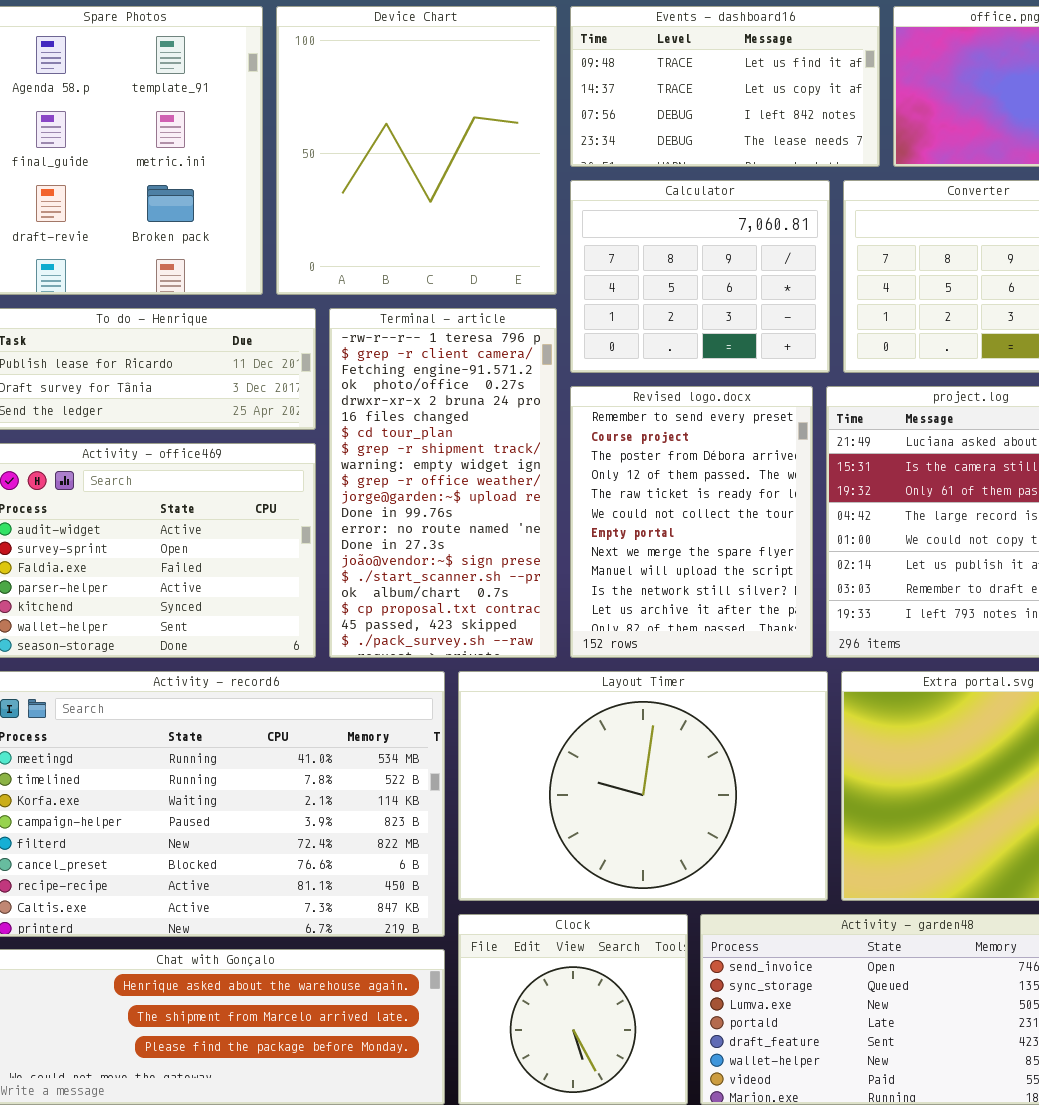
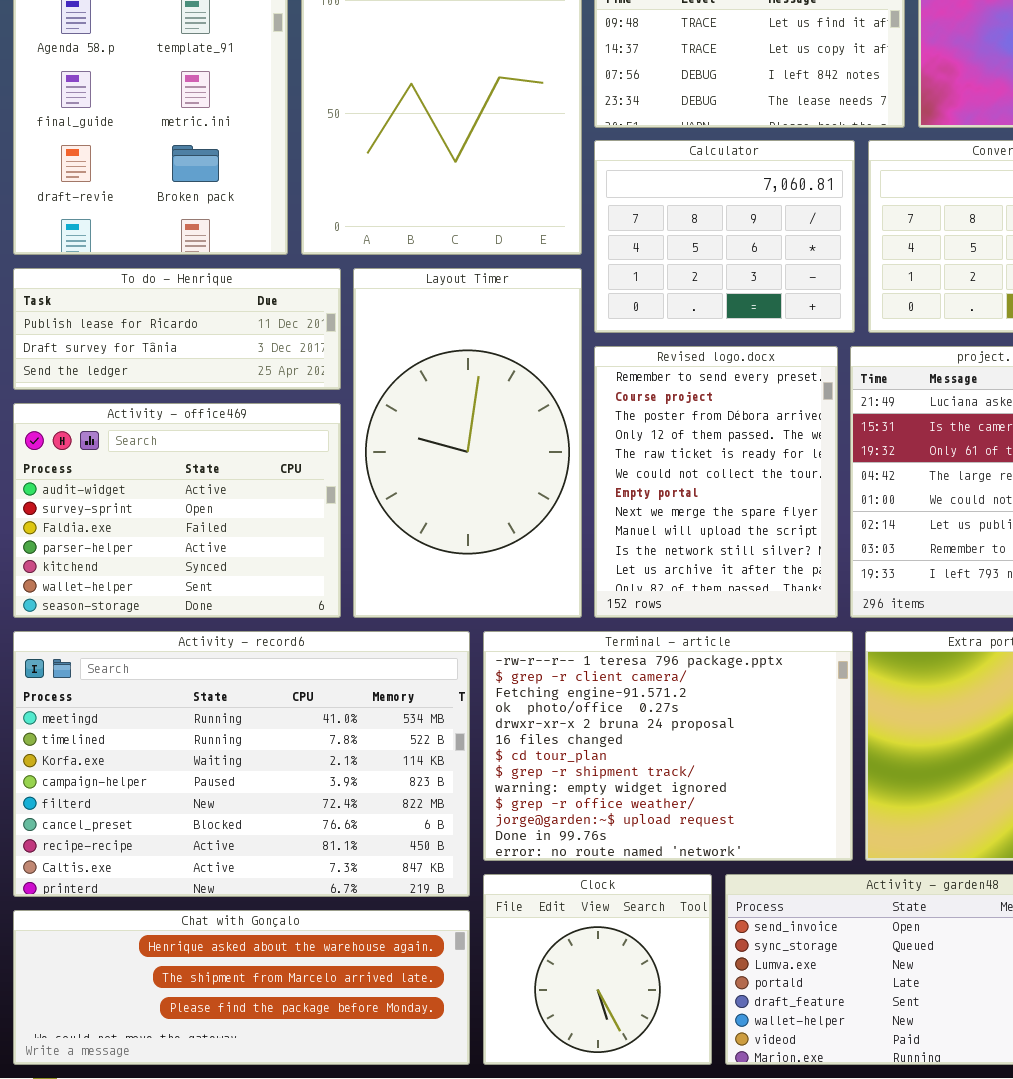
Terminal - article: [329,308,557,658] -> [483,631,853,861], moved, resized
Layout Timer: [458,671,828,901] -> [353,268,582,618], moved, resized

